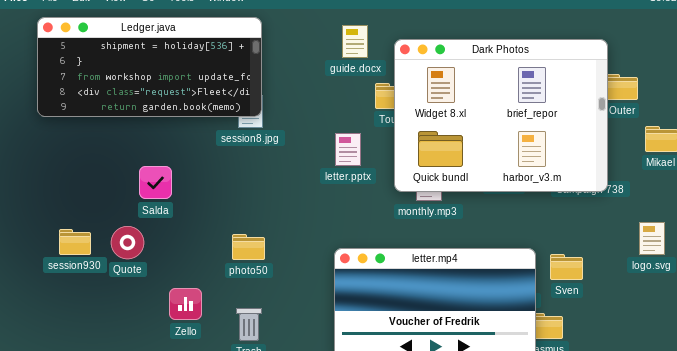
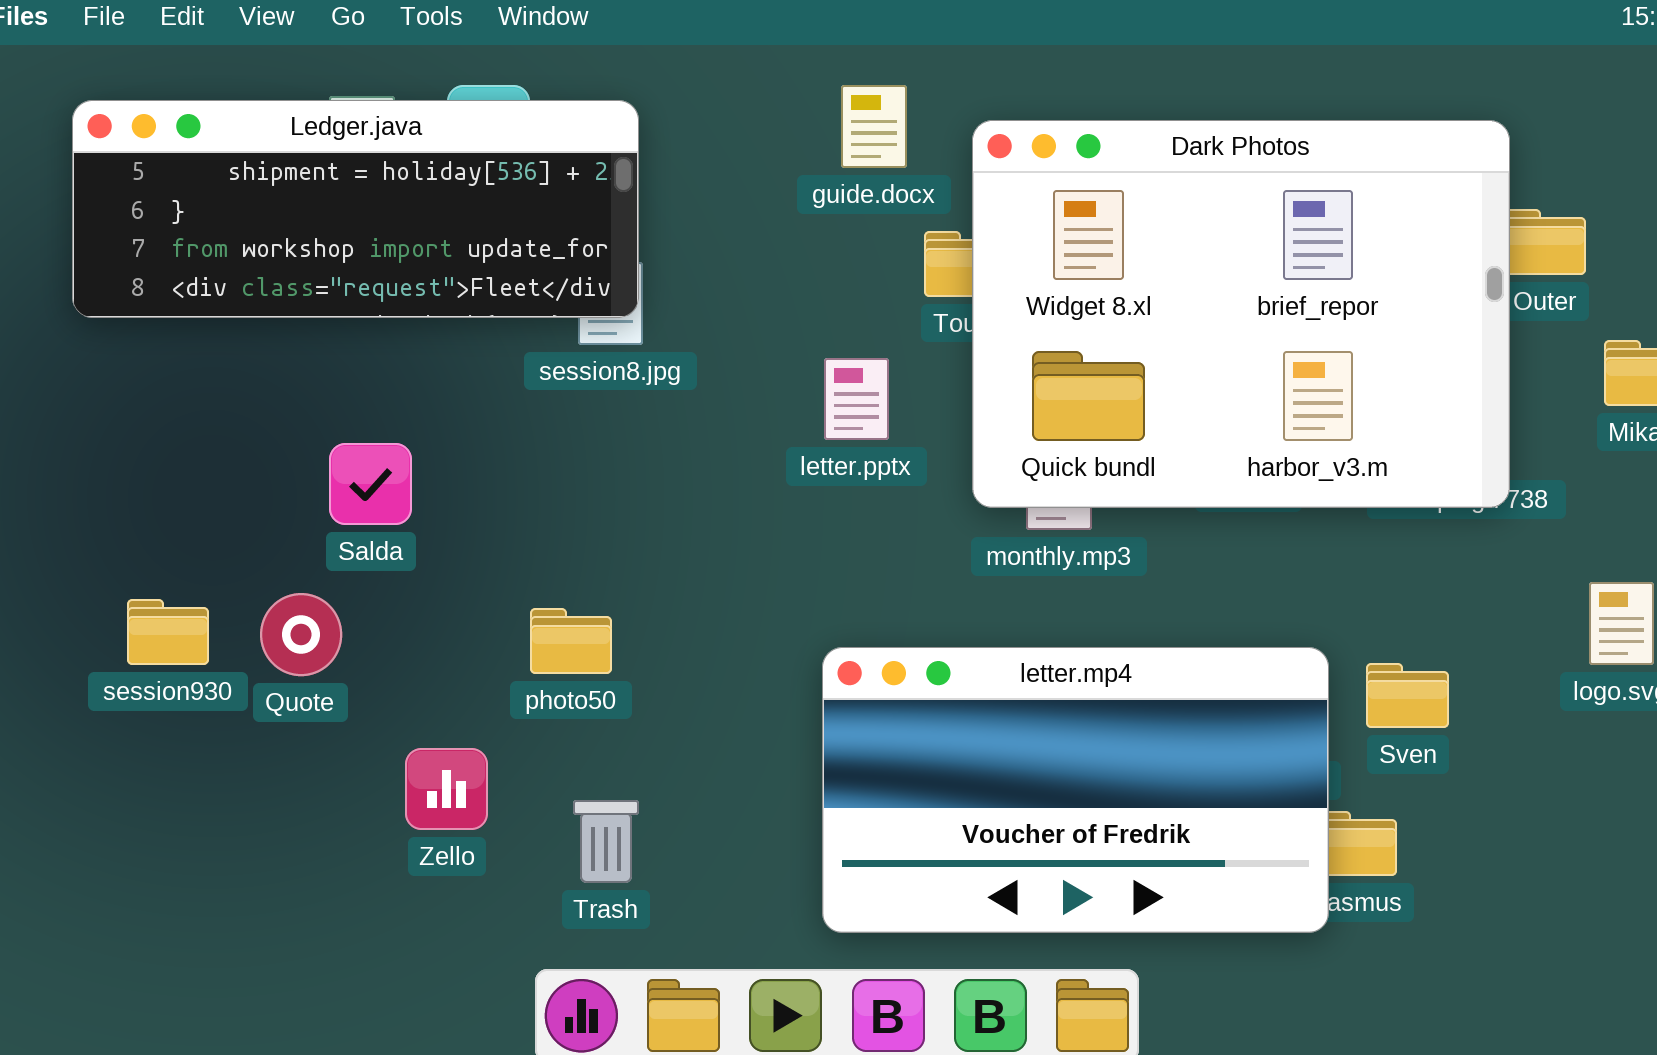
Ledger.java: [37,17,262,117] -> [72,100,639,318], resized
photo50: [232,234,265,260] -> [530,608,612,674], moved

